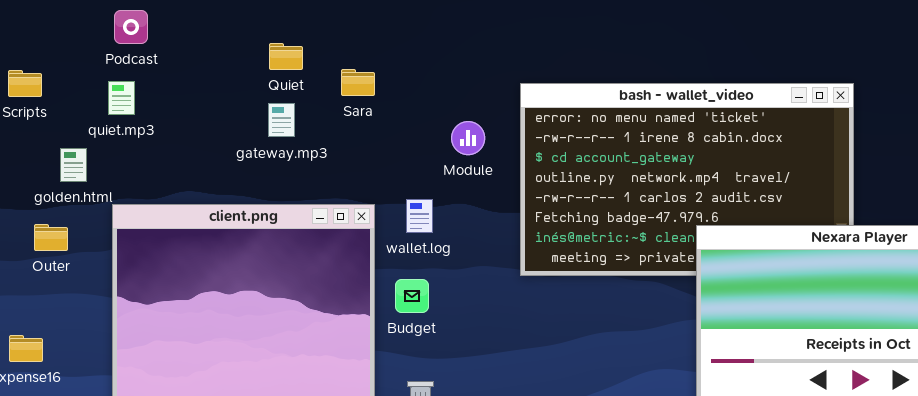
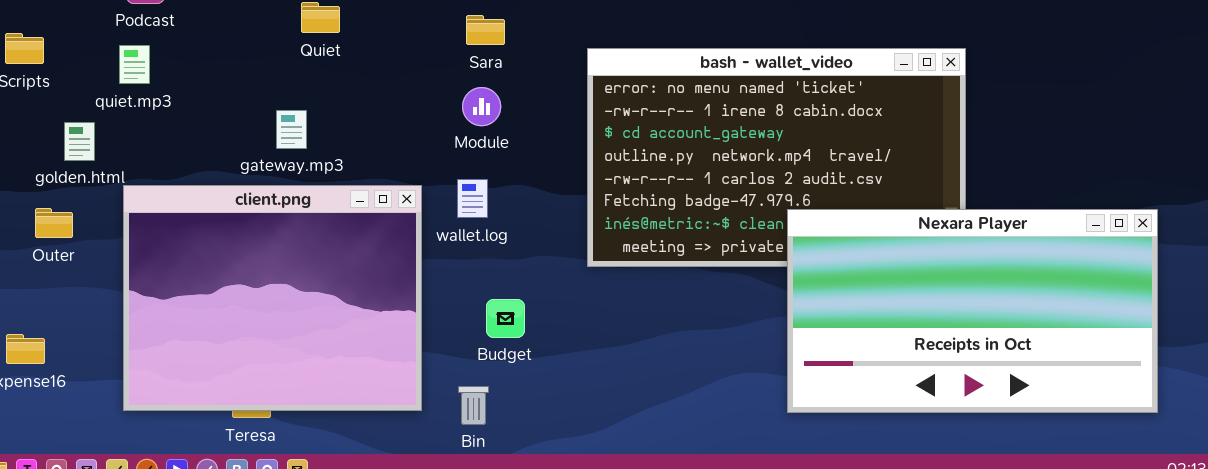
Sara: [341,69,375,96] -> [466,15,505,45], moved
gateway.mp3: [268,103,295,137] -> [276,110,307,149], moved
Module: [451,121,485,155] -> [462,87,501,126], moved
Budget: [395,279,429,313] -> [486,299,525,338], moved

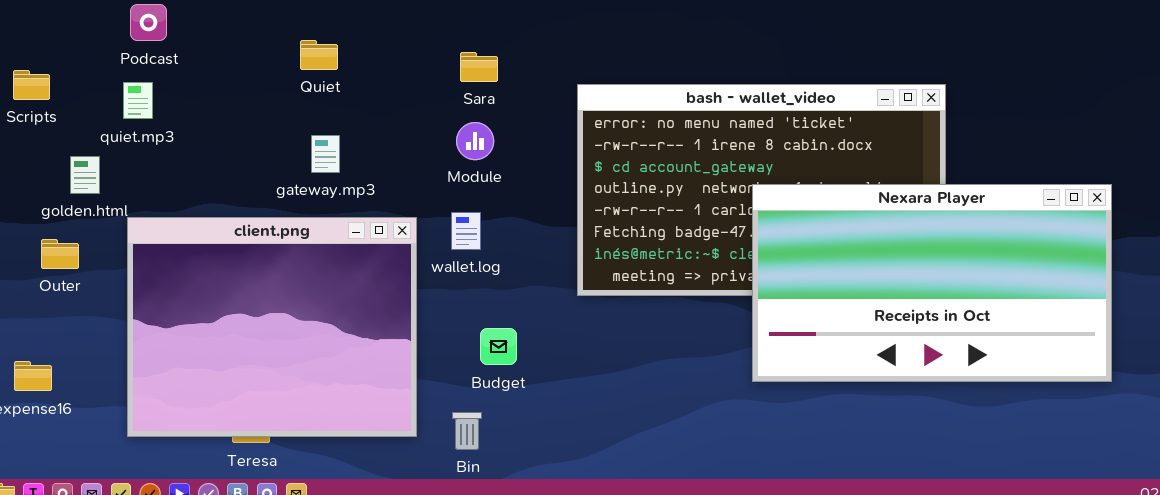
gateway.mp3: [276,110,307,149] -> [311,135,340,173], moved
Nexara Player: [787,209,1158,413] -> [752,184,1112,382], moved

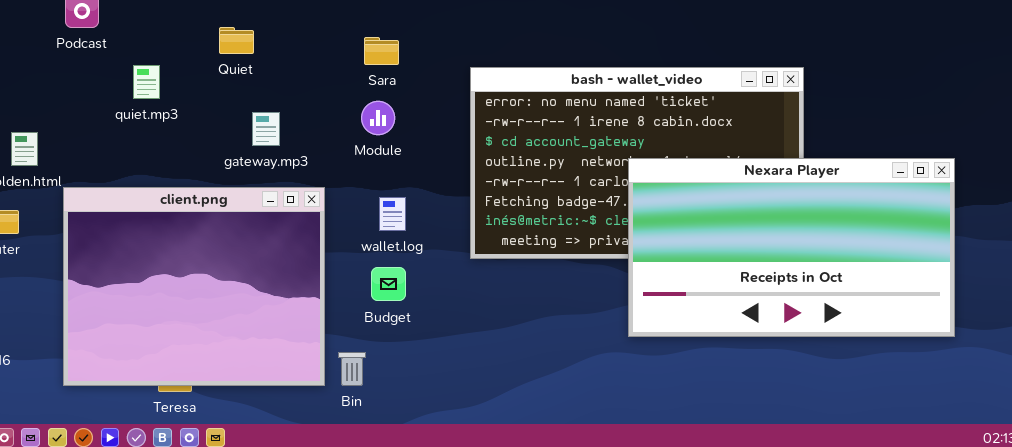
quiet.mp3: [123,82,153,119] -> [133,65,160,99], moved
gateway.mp3: [311,135,340,173] -> [252,112,280,146], moved
wallet.log: [451,212,481,250] -> [379,197,406,231], moved
Budget: [480,328,517,365] -> [371,267,406,301], moved
Bin: [452,412,482,450] -> [338,352,366,386], moved

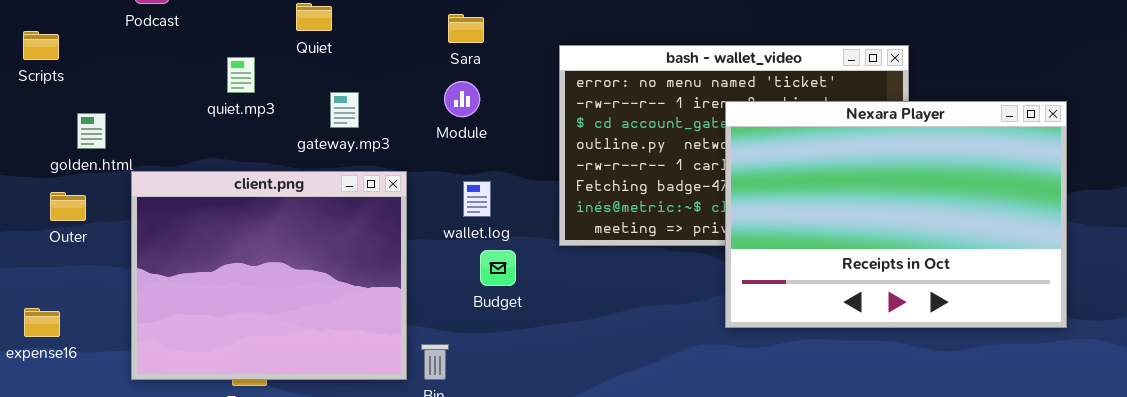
quiet.mp3: [133,65,160,99] -> [227,57,255,93], moved
Nexara Player: [628,158,955,337] -> [725,101,1067,328], resized
Budget: [371,267,406,301] -> [480,250,516,286], moved

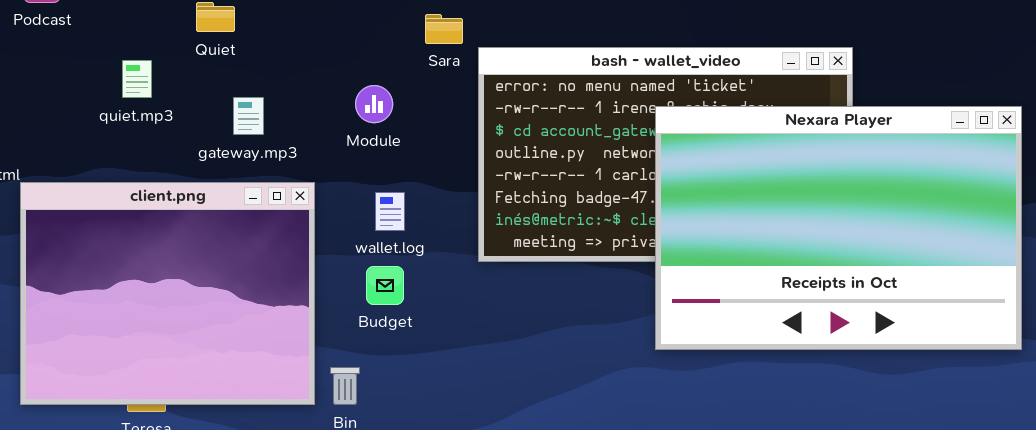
Sara: [448,14,484,43] -> [425,14,463,44], moved
Budget: [480,250,516,286] -> [366,266,404,305], moved

